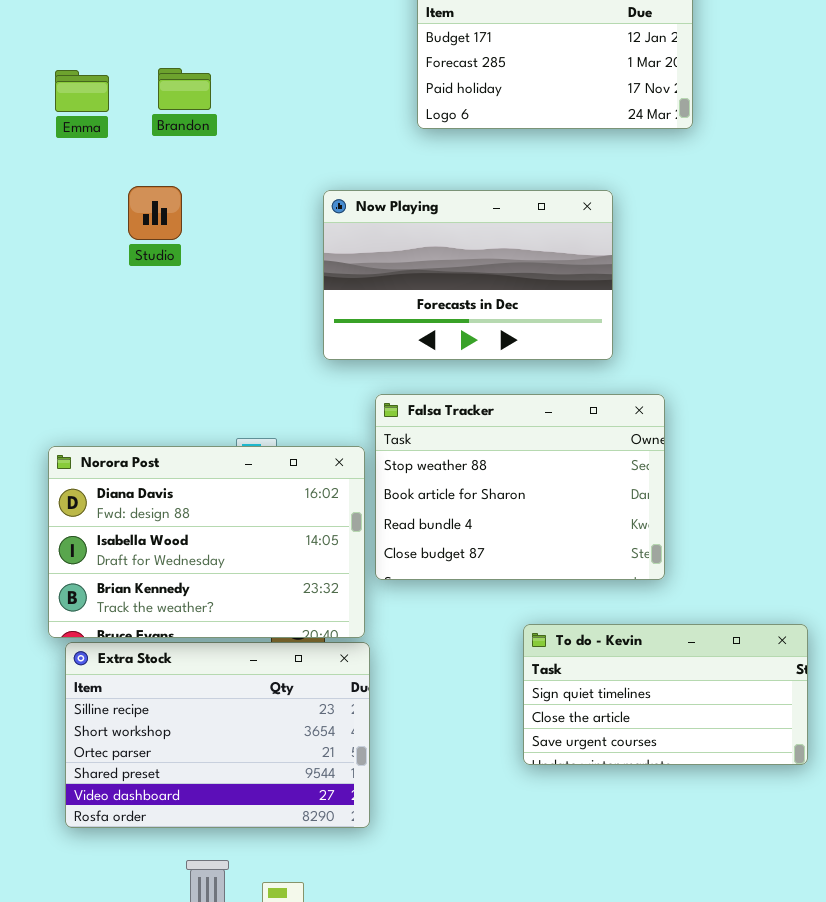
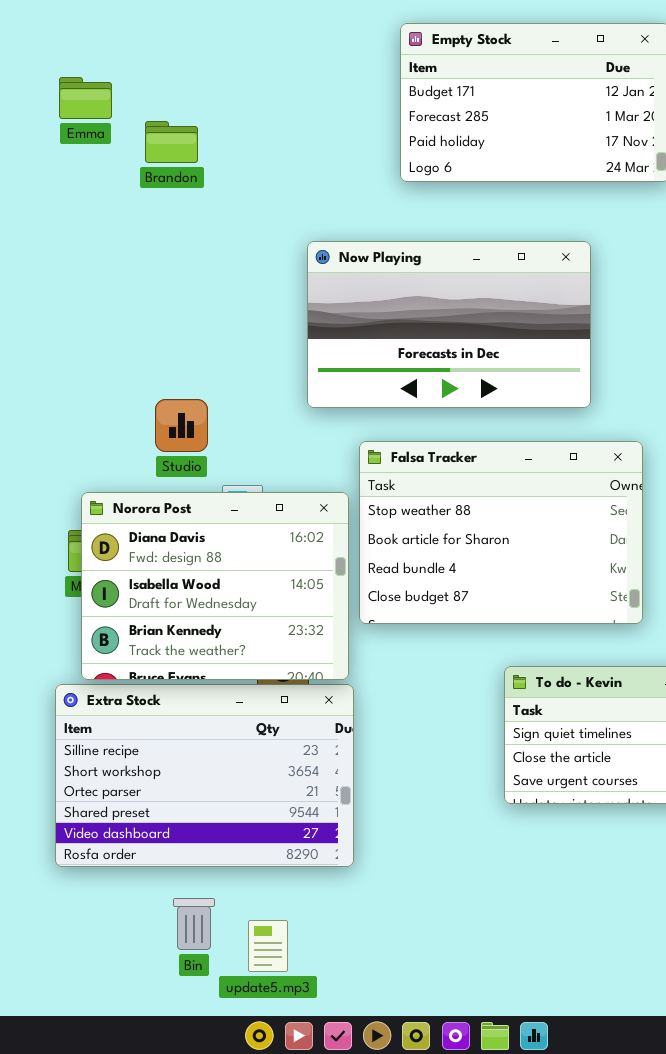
Emma: [55,70,109,112] -> [59,77,112,119], moved
Studio: [128,186,182,240] -> [155,399,208,452], moved
Norora Post: [48,446,365,638] -> [81,492,349,680], resized

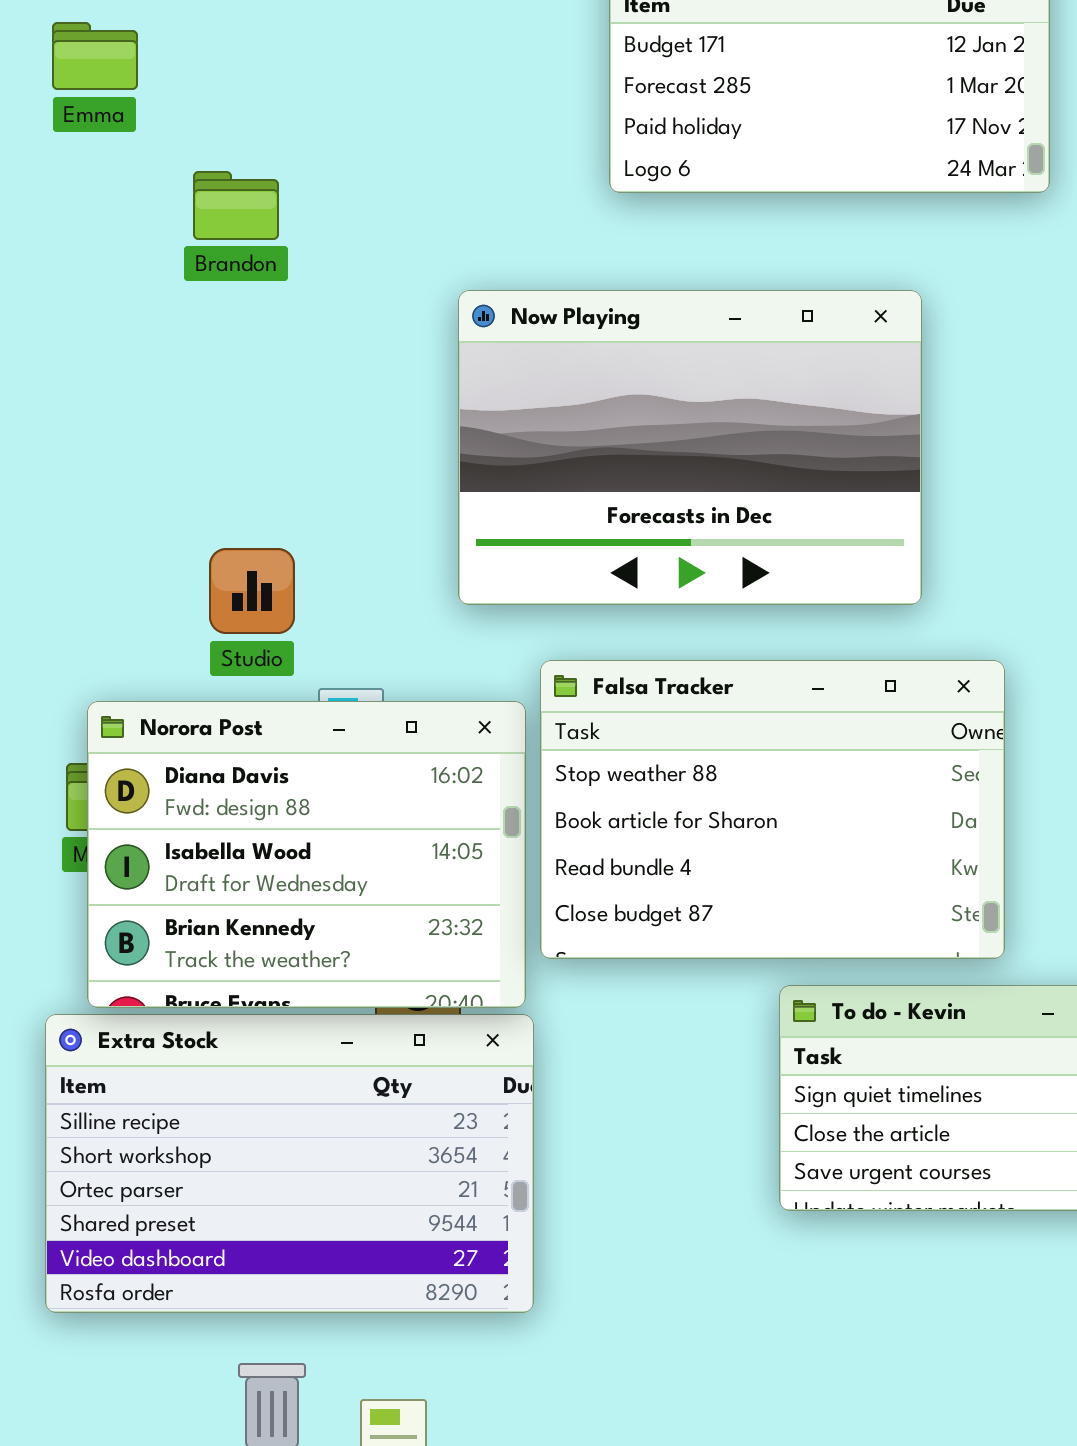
Brandon: [145,121,198,163] -> [193,171,279,240], moved
Now Playing: [307,241,591,408] -> [458,290,922,605], resized
Falsa Tracker: [359,441,643,624] -> [540,660,1005,959], moved

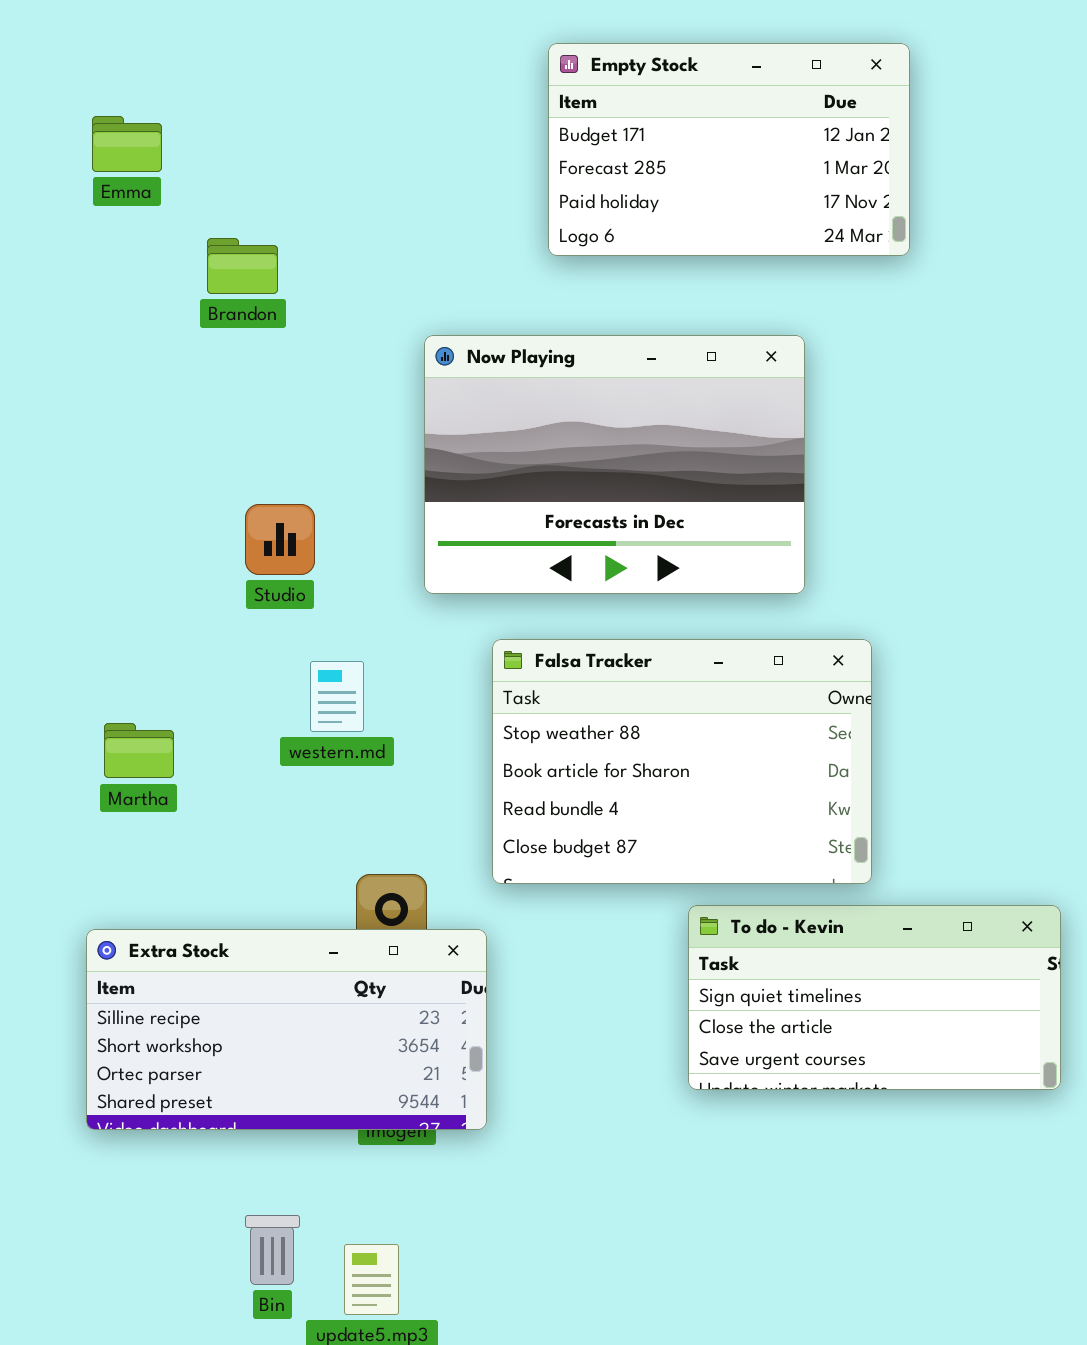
Studio: [209,548,295,634] -> [245,504,315,575], moved
Norora Post: [87,701,526,1008] -> none, closed
Extra Stock: [45,1014,534,1313] -> [86,929,487,1130], resized

